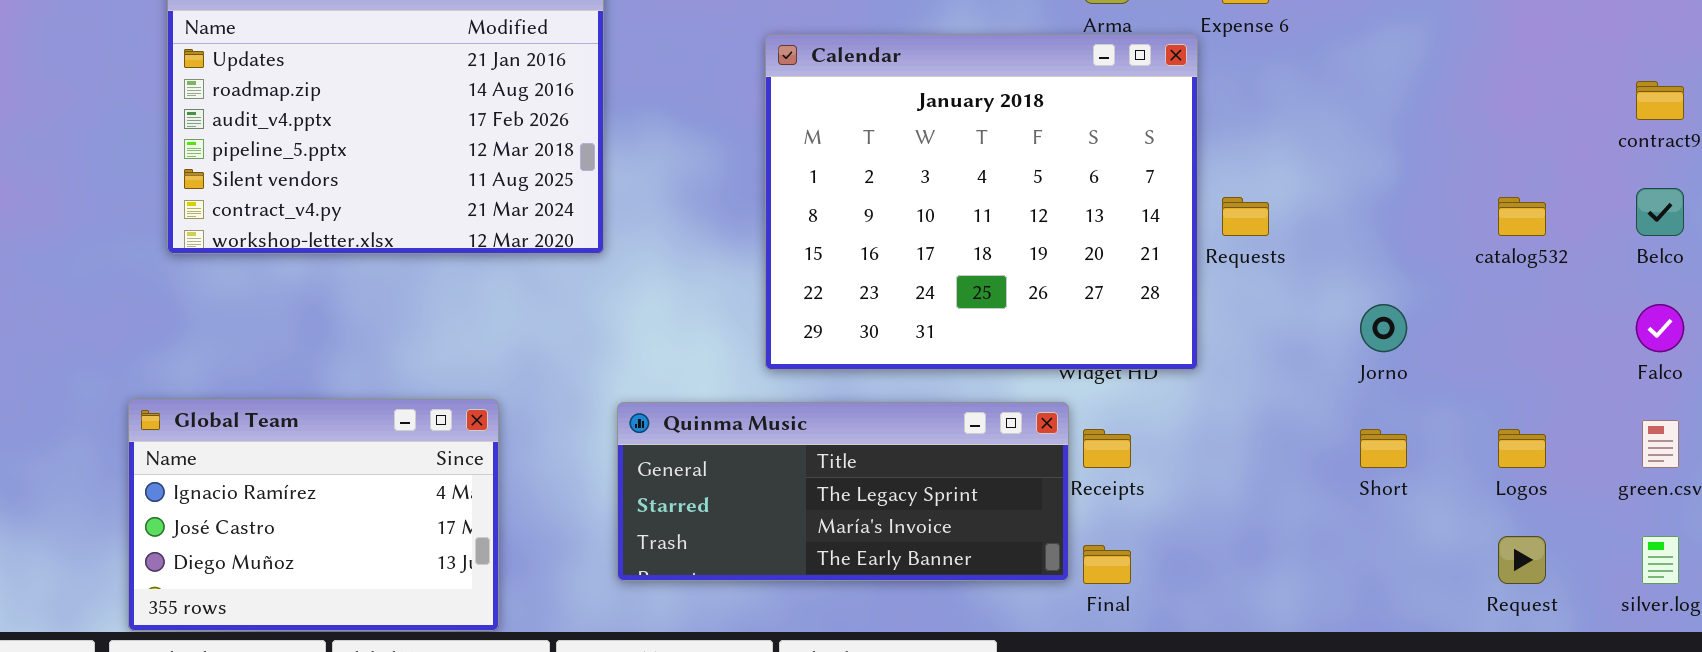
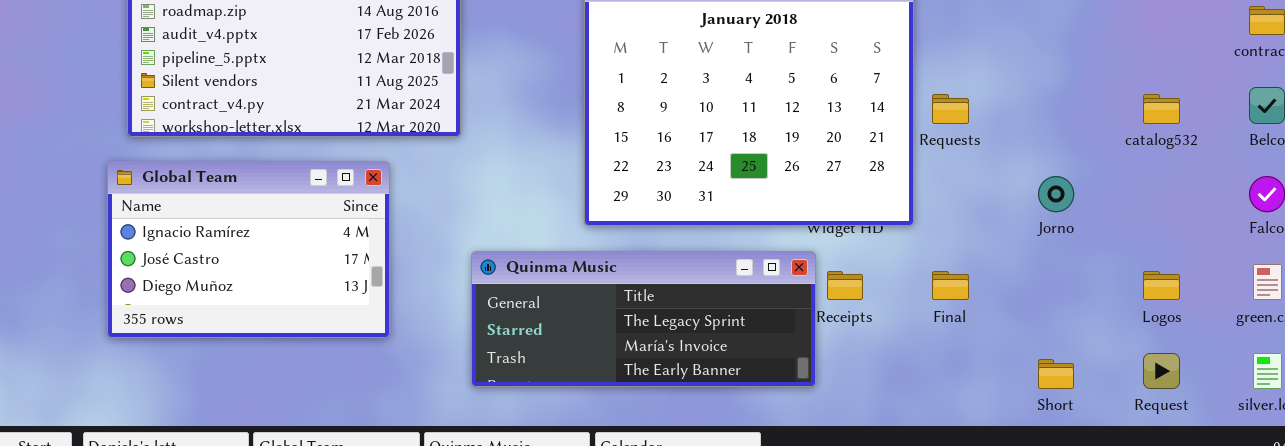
Global Team: [128,399,499,631] -> [107,161,390,338], moved
Short: [1360,429,1407,468] -> [1038,359,1074,389], moved
Final: [1083,545,1131,584] -> [932,271,969,300], moved

